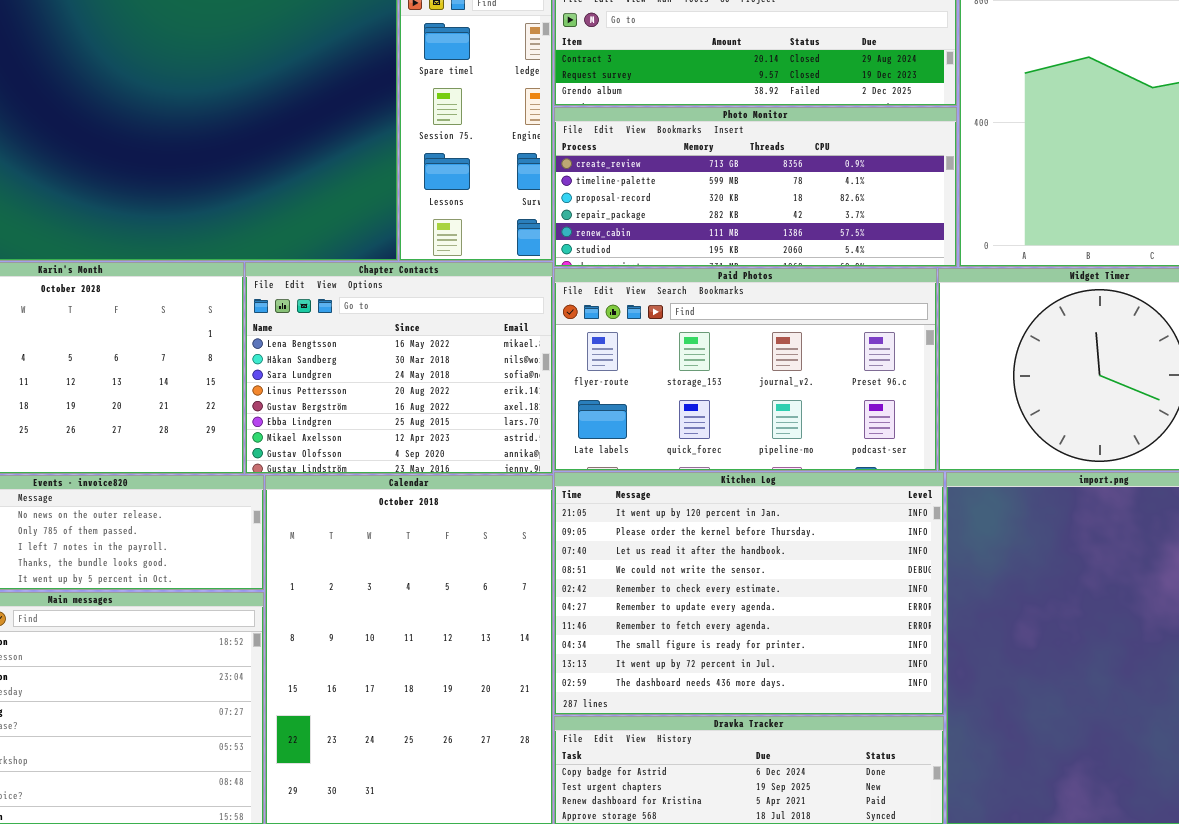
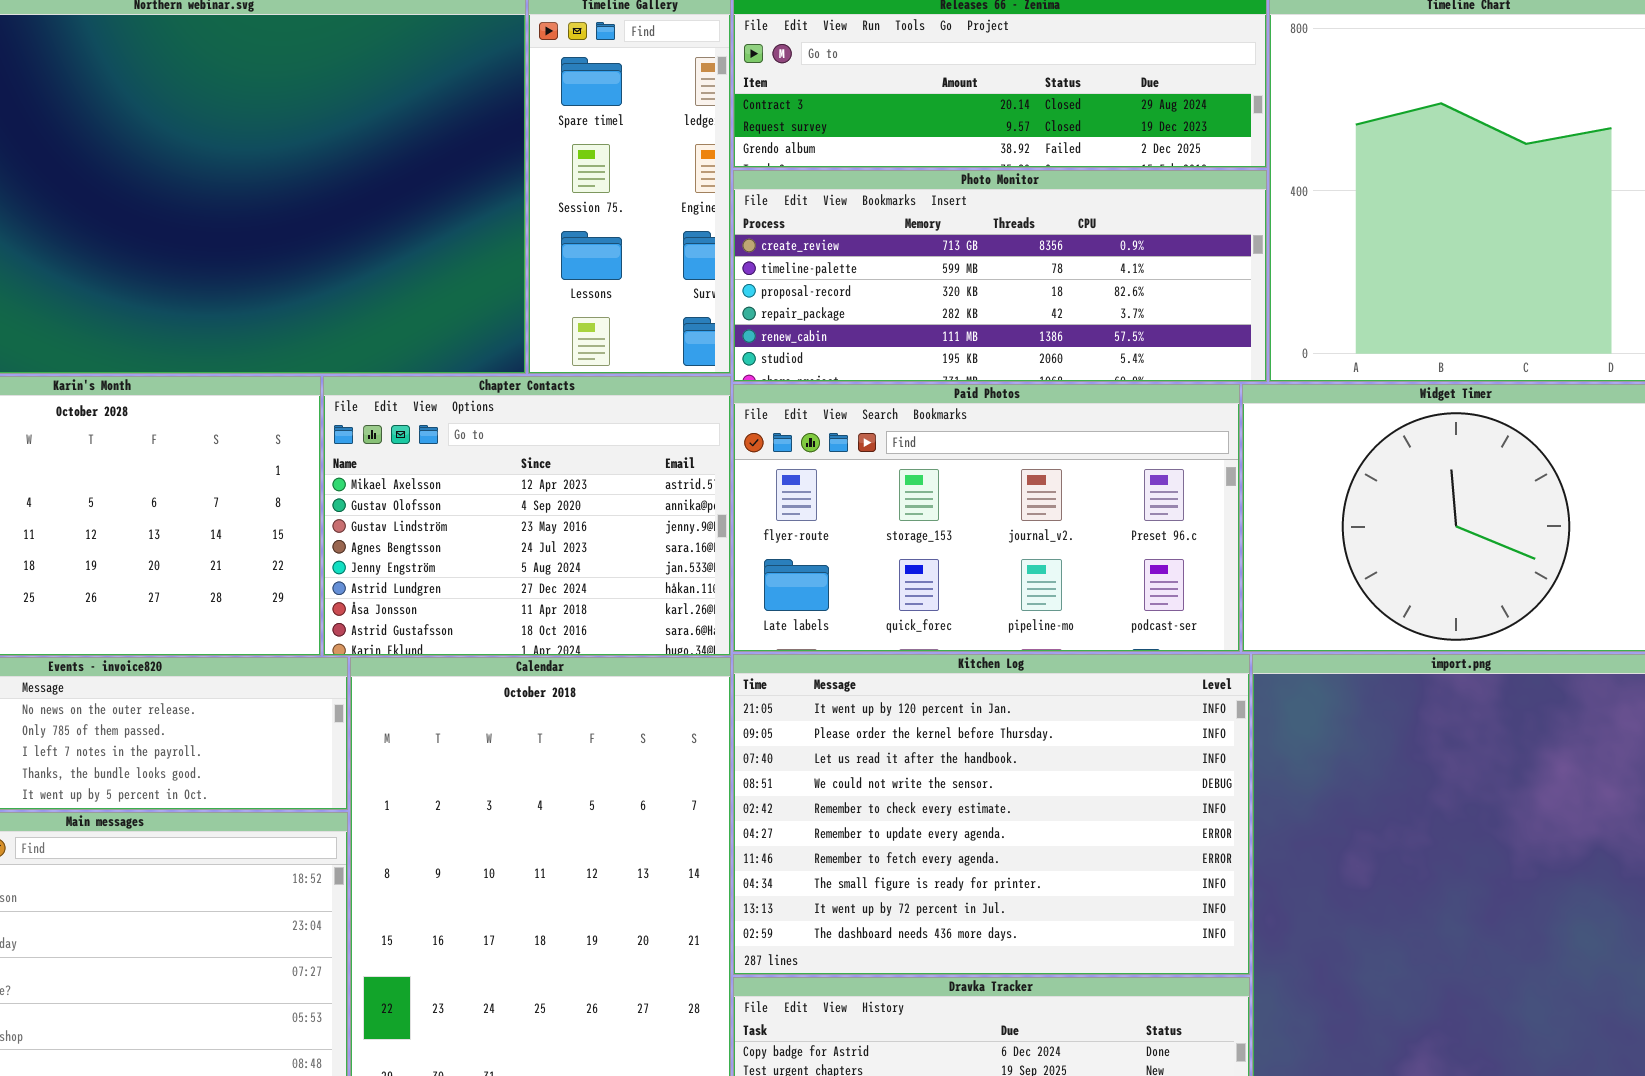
Chapter Contacts: [245,262,553,474] -> [323,376,731,656], scrolled down 6 rows

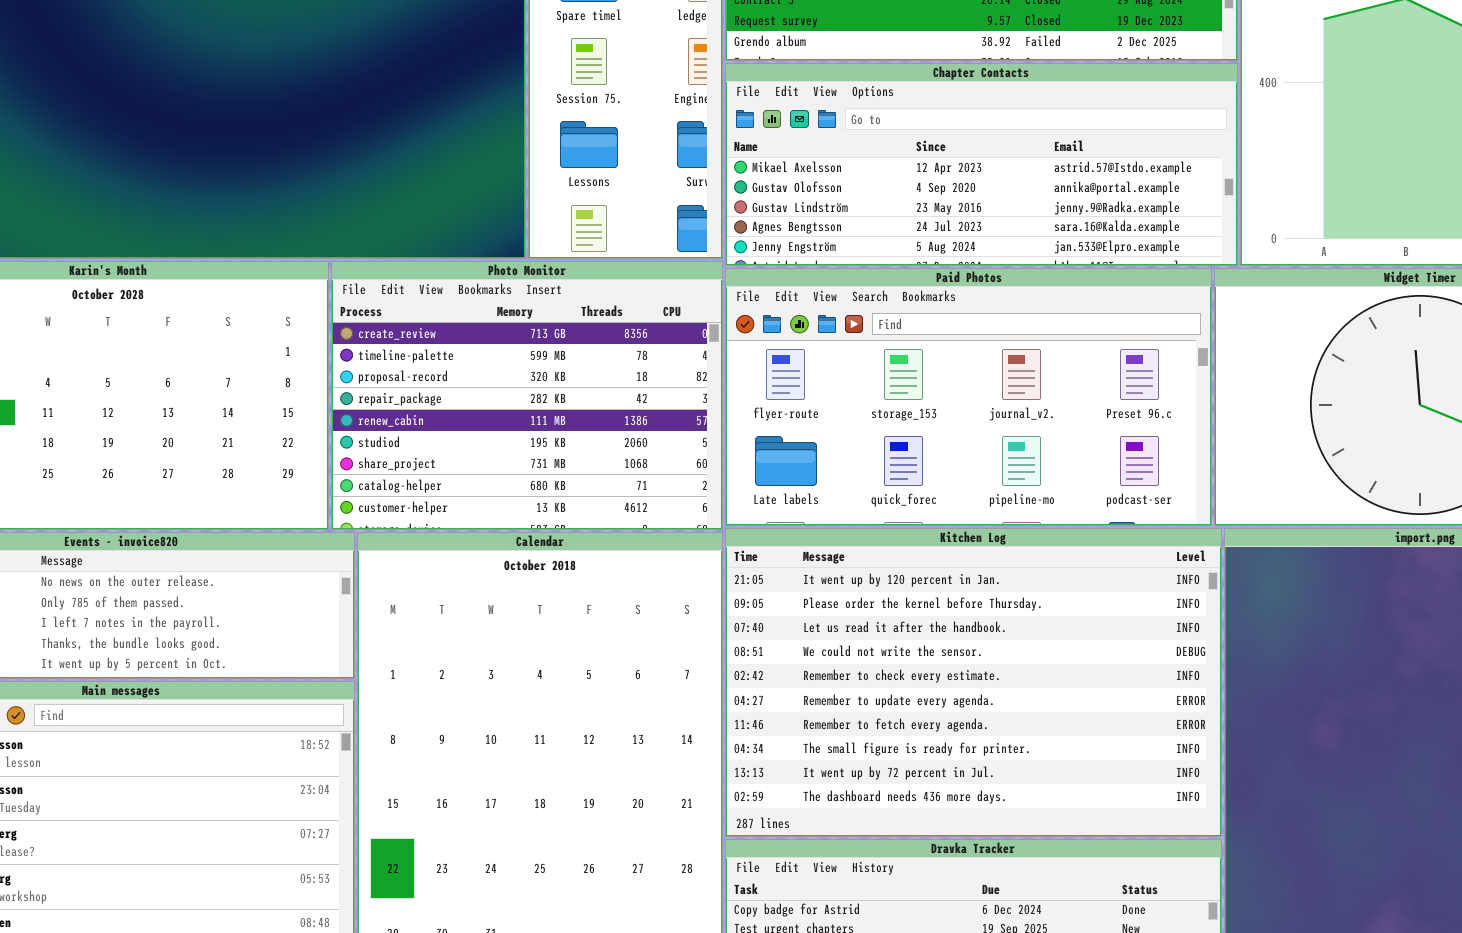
Photo Monitor: [733,170,1267,382] -> [331,261,723,530], moved, resized
Chapter Contacts: [323,376,731,656] -> [725,63,1238,266], moved, resized

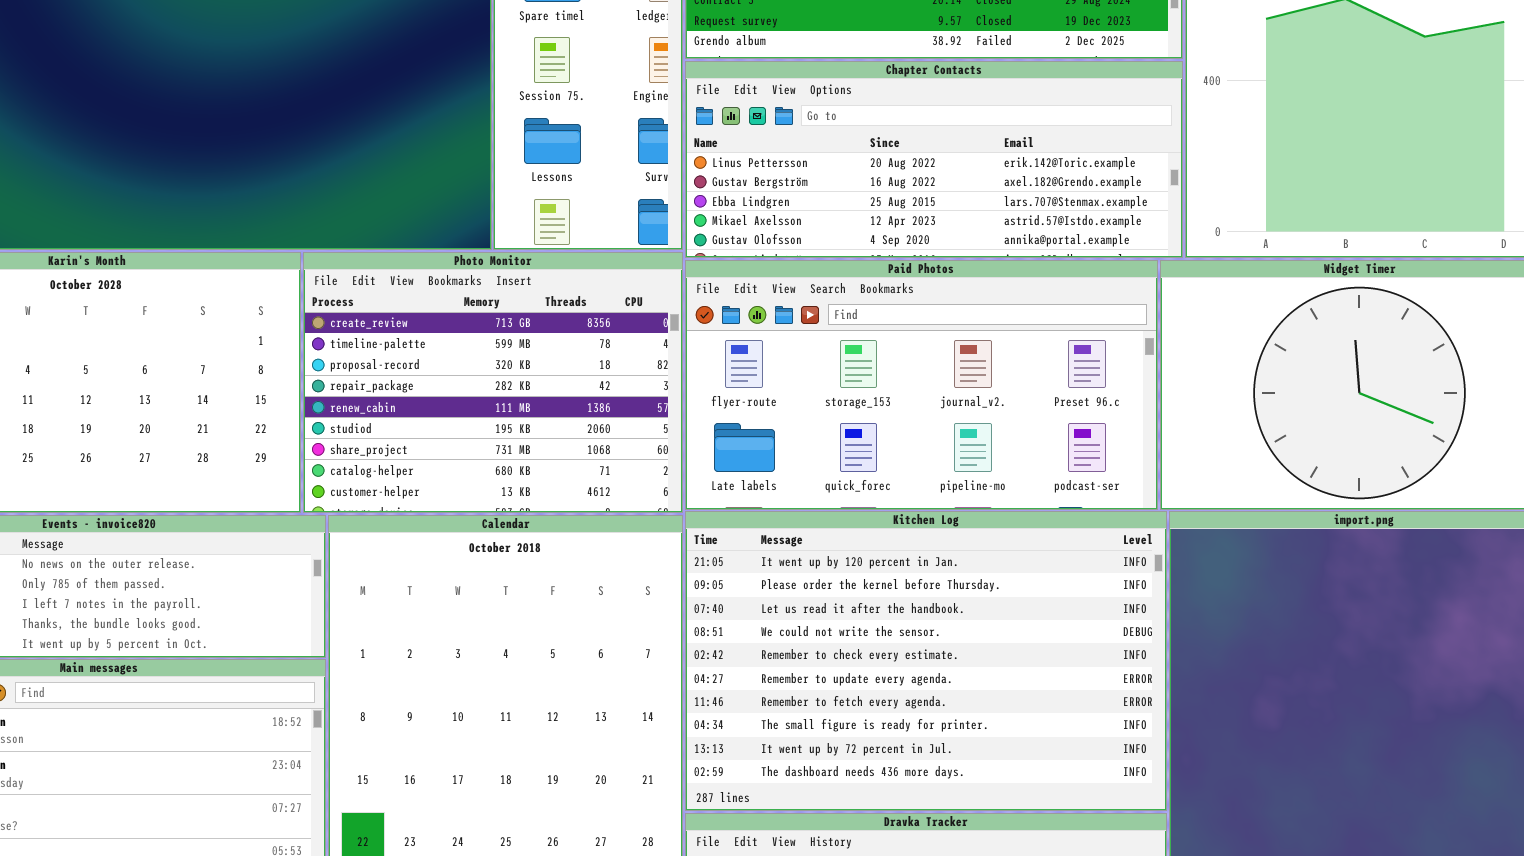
Chapter Contacts: [725,63,1238,266] -> [685,61,1183,258], scrolled up 3 rows

